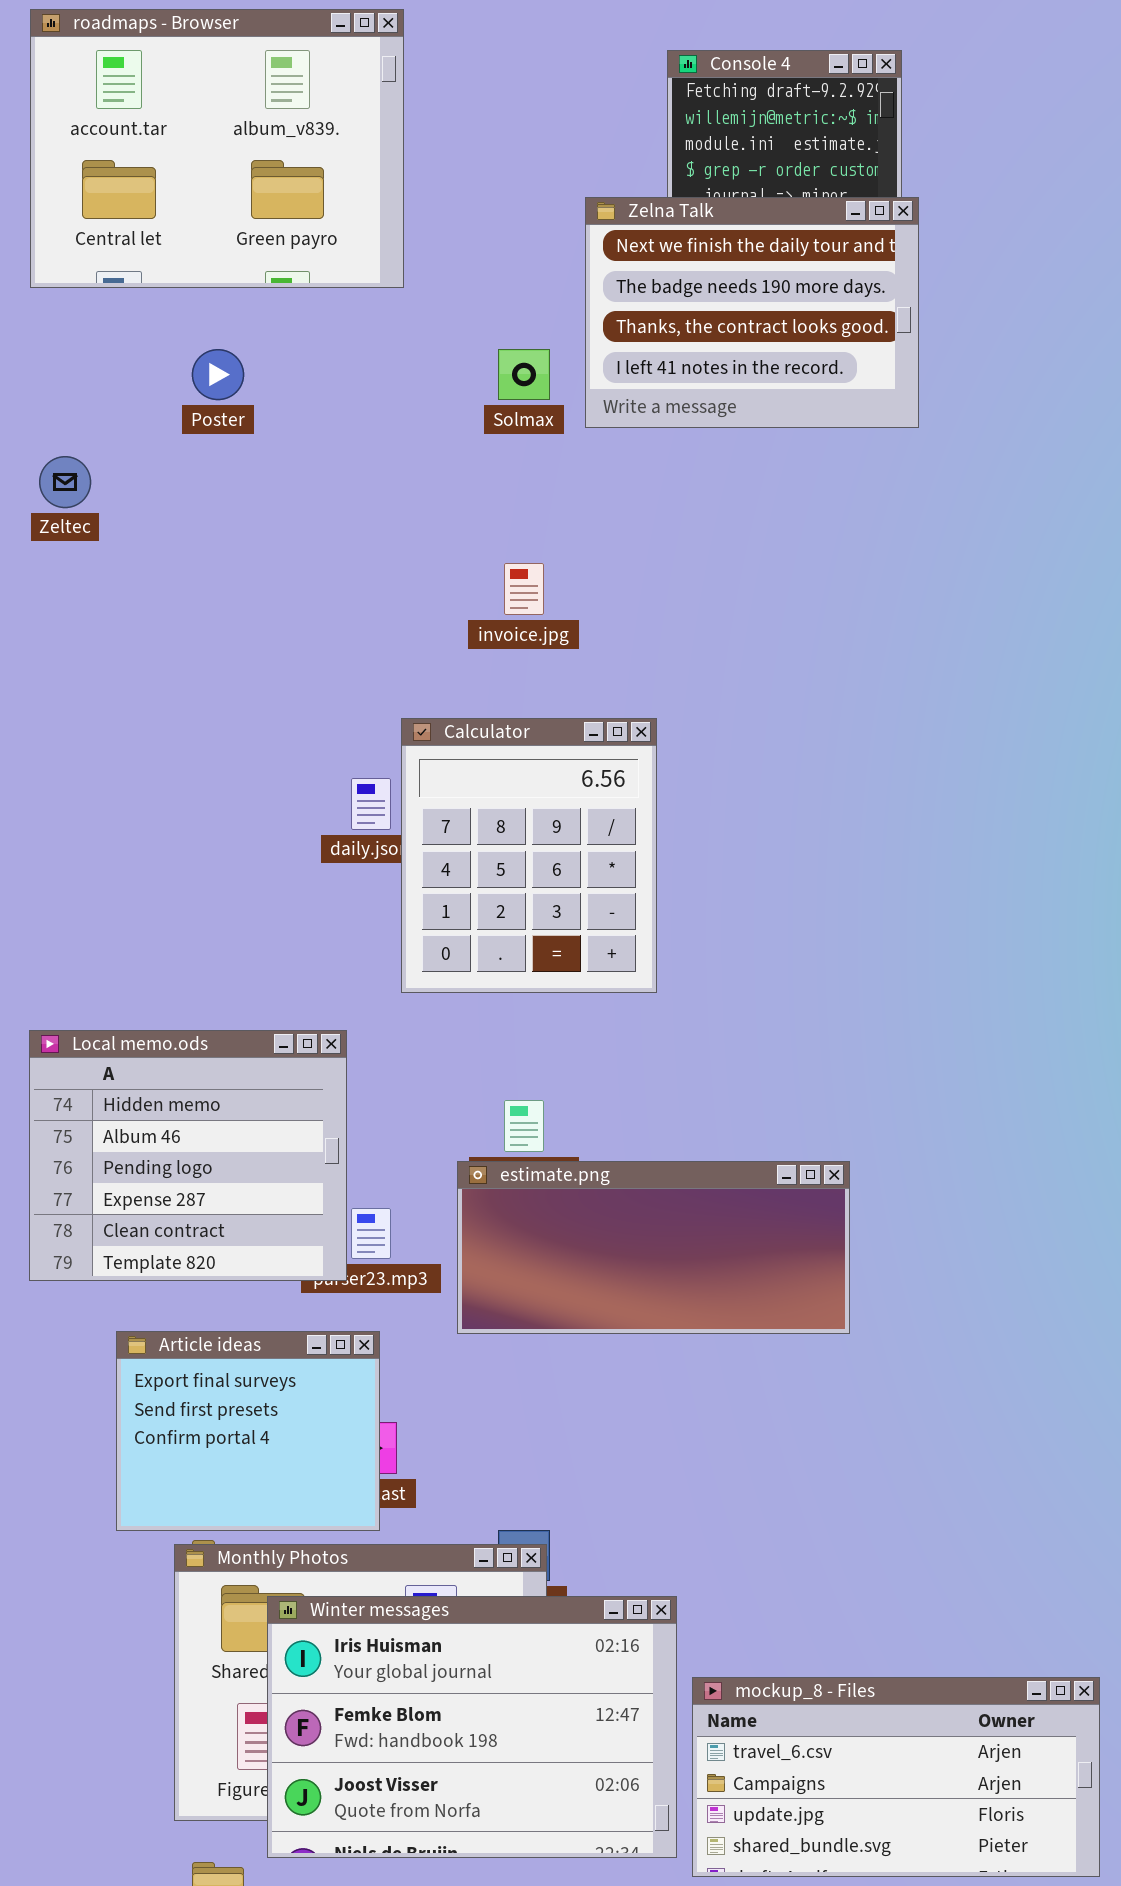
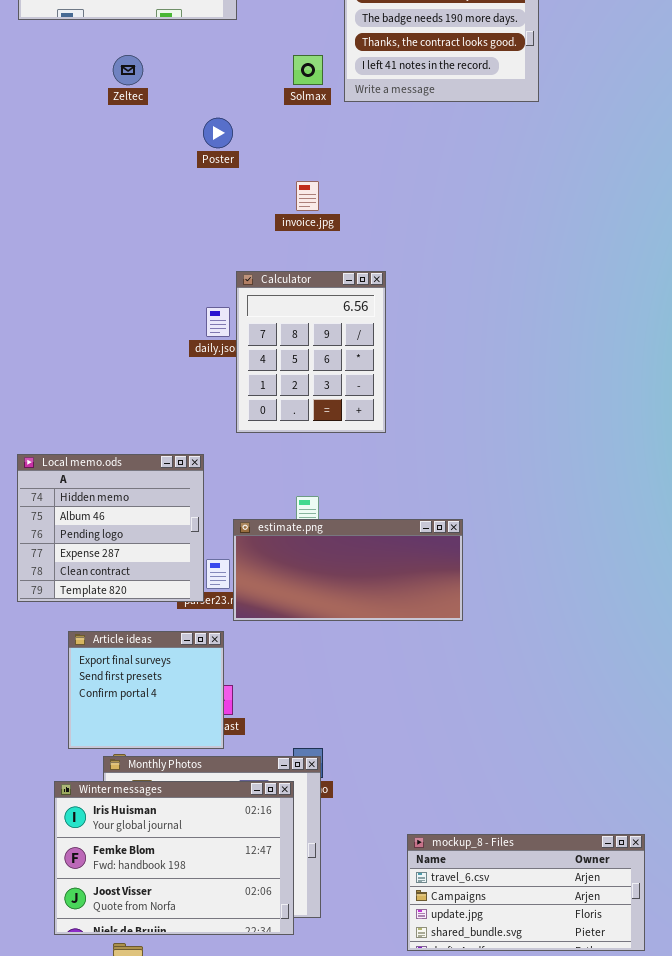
Poster: [192,349,244,400] -> [203,118,233,148], moved
Zeltec: [39,456,91,508] -> [113,55,143,85], moved
estimate.png: [457,1161,850,1334] -> [233,519,463,621], moved
Winter messages: [267,1596,677,1858] -> [54,781,294,935], moved

